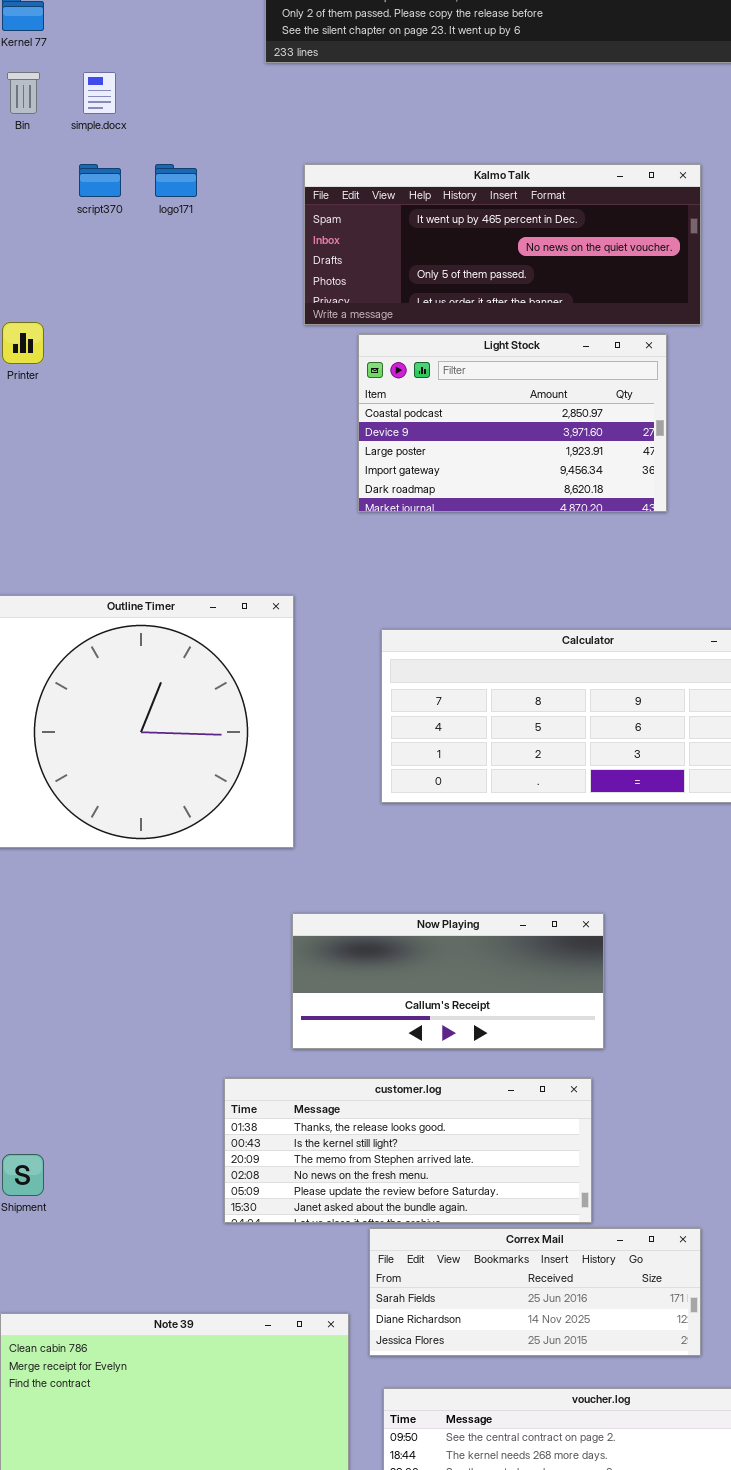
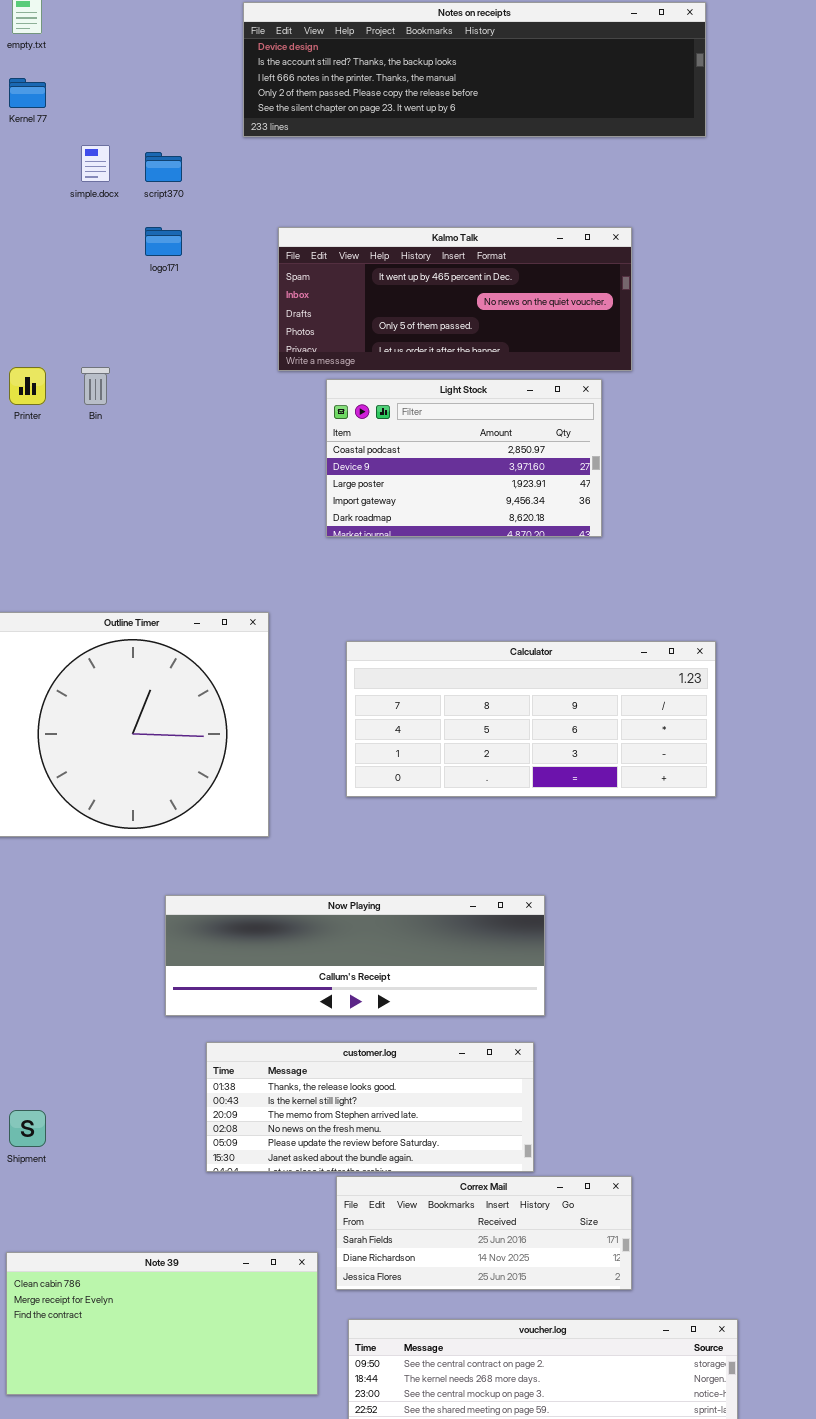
Bin: [7,72,40,114] -> [81,367,110,405], moved
script370: [79,164,121,197] -> [145,152,182,182], moved
Now Playing: [292,913,604,1049] -> [165,895,545,1016], resized

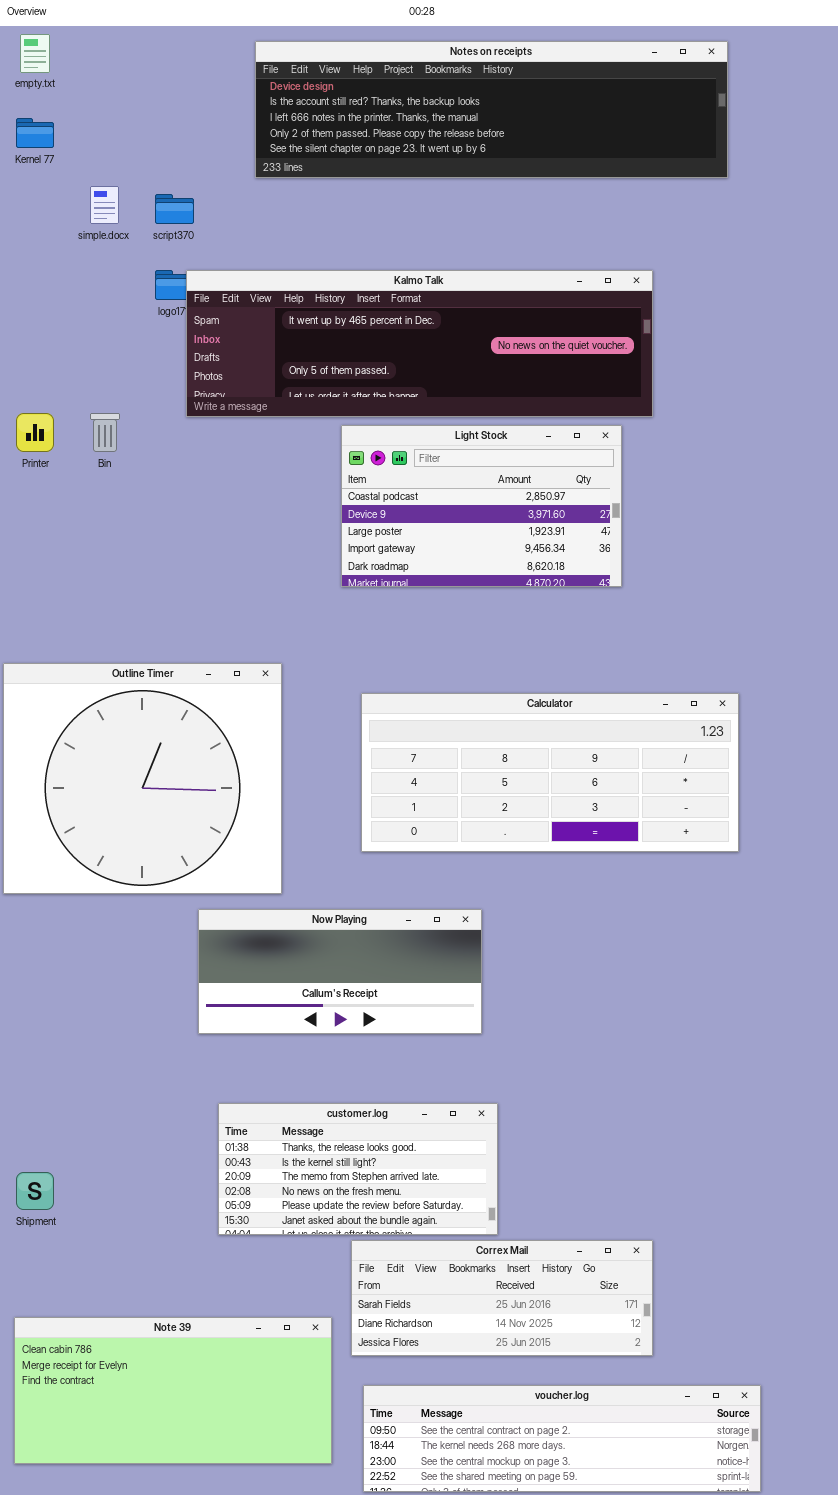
Kalmo Talk: [278,227,632,371] -> [186,270,653,417], resized
Now Playing: [165,895,545,1016] -> [198,909,482,1034], moved, resized
customer.log: [206,1042,534,1172] -> [218,1103,498,1235], resized

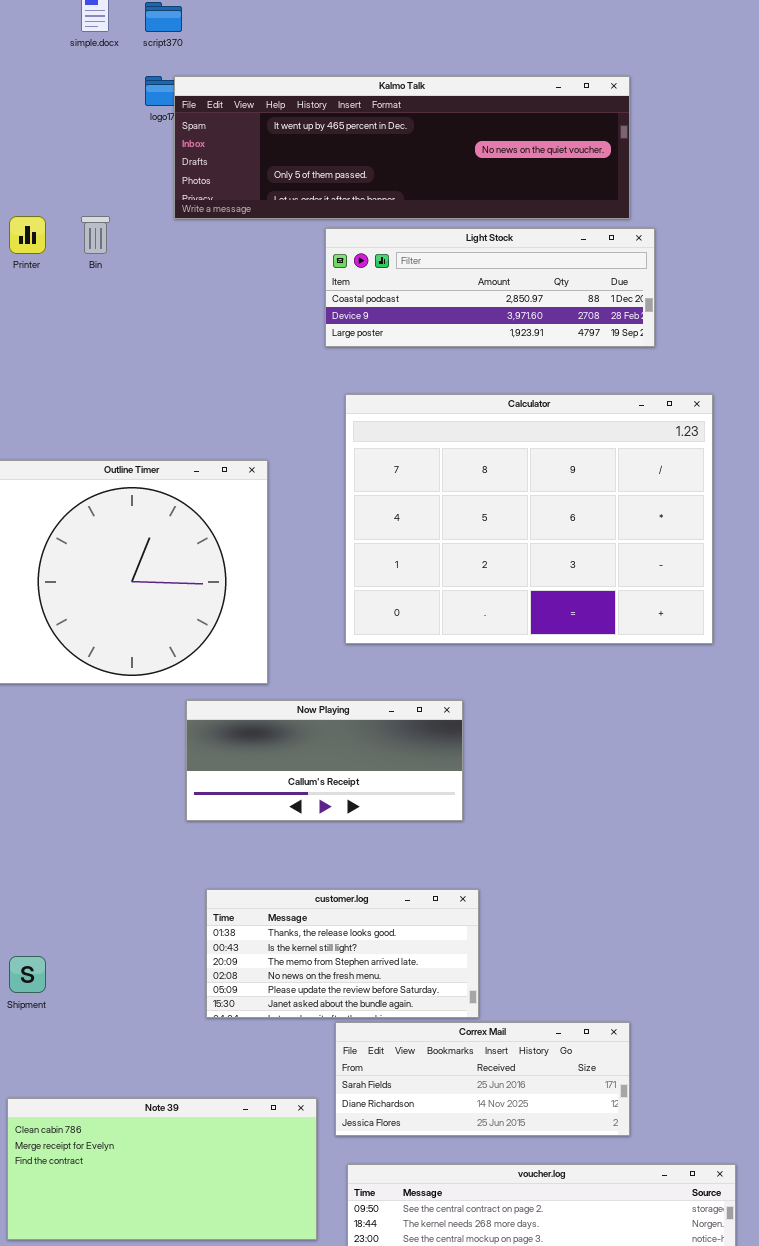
Light Stock: [341,425,622,587] -> [325,228,655,347], resized
Calculator: [361,693,739,852] -> [345,394,713,644], resized

